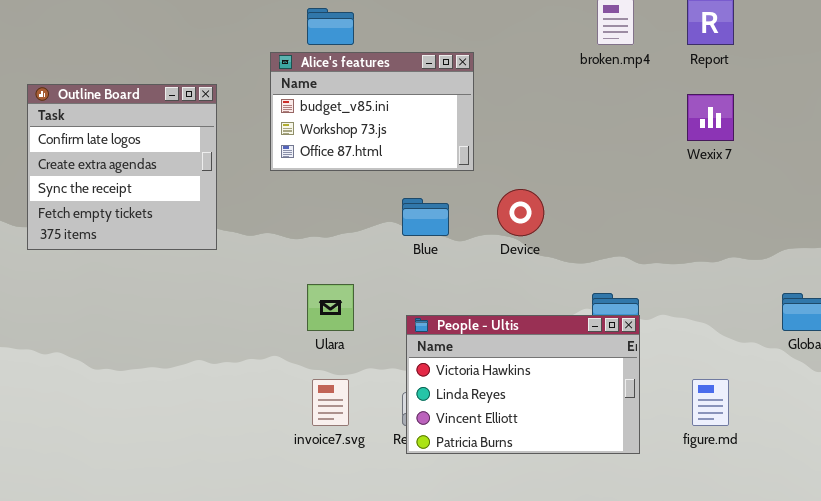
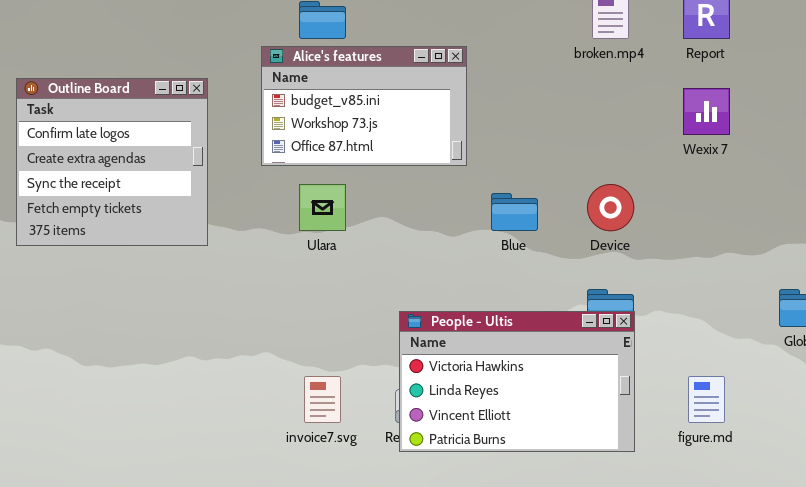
Device: [497,189,544,236] -> [587,184,634,231], moved
Blue: [402,198,449,236] -> [491,193,538,231], moved
Ulara: [307,284,354,331] -> [299,184,346,231], moved

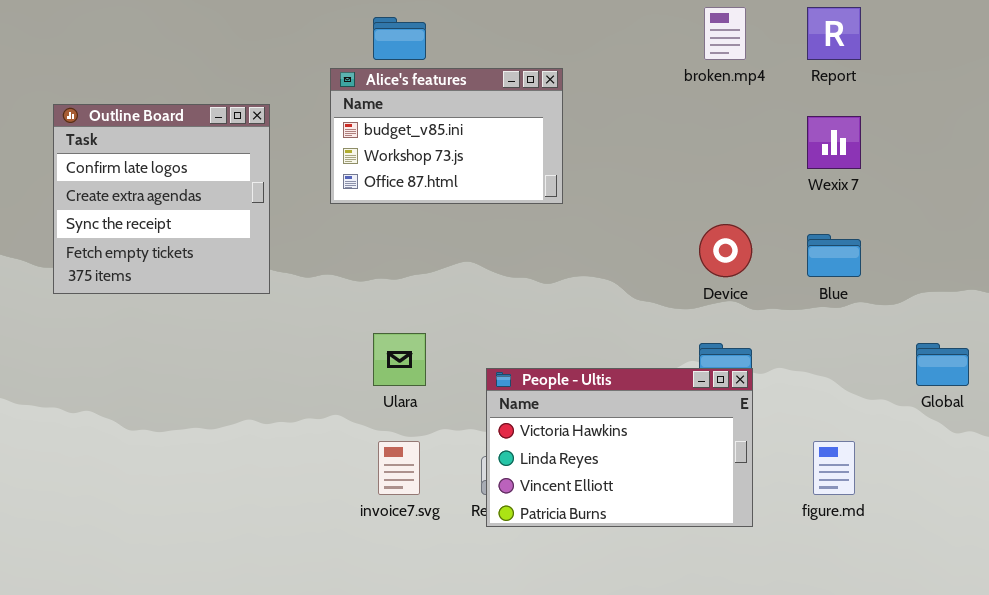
Ulara: [299,184,346,231] -> [373,333,426,386], moved
Blue: [491,193,538,231] -> [807,234,861,277], moved

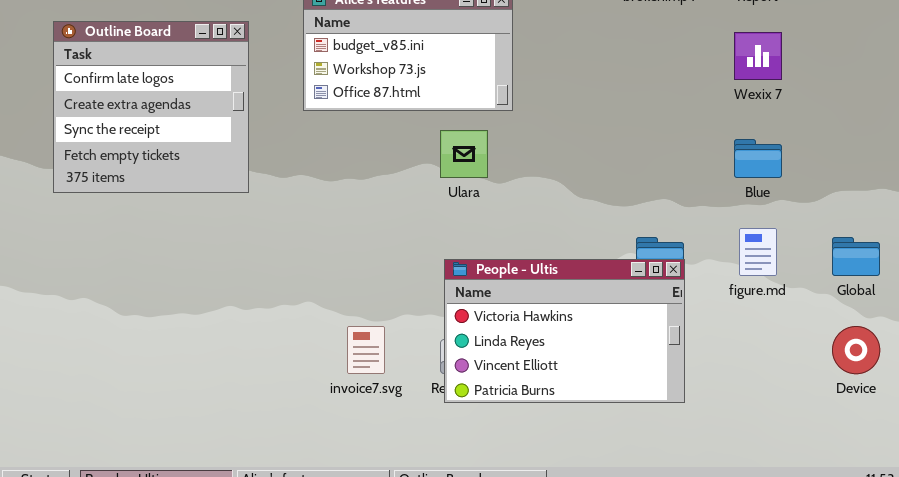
Device: [699,224,752,277] -> [832,326,880,374], moved
Ulara: [373,333,426,386] -> [440,130,488,178], moved
figure.md: [813,441,855,495] -> [739,228,777,276], moved

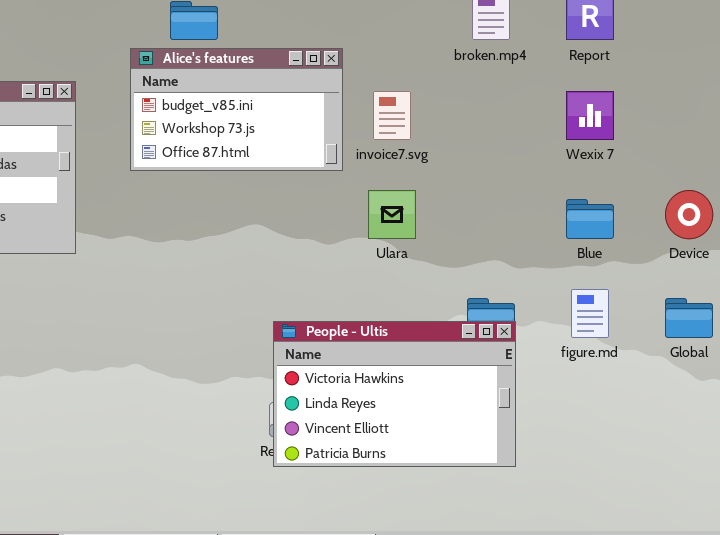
Ulara: [440,130,488,178] -> [368,190,416,239], moved
invoice7.svg: [347,326,385,374] -> [373,91,411,140], moved
Device: [832,326,880,374] -> [665,190,713,239], moved

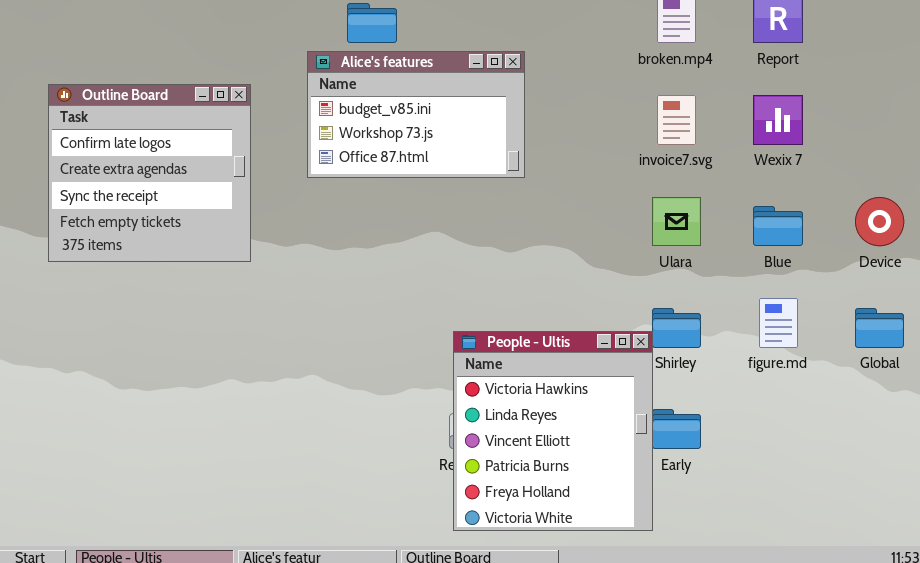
invoice7.svg: [373,91,411,140] -> [657,95,696,145], moved
Ulara: [368,190,416,239] -> [652,197,701,246], moved
People - Ultis: [273,321,516,467] -> [453,331,653,531], resized

